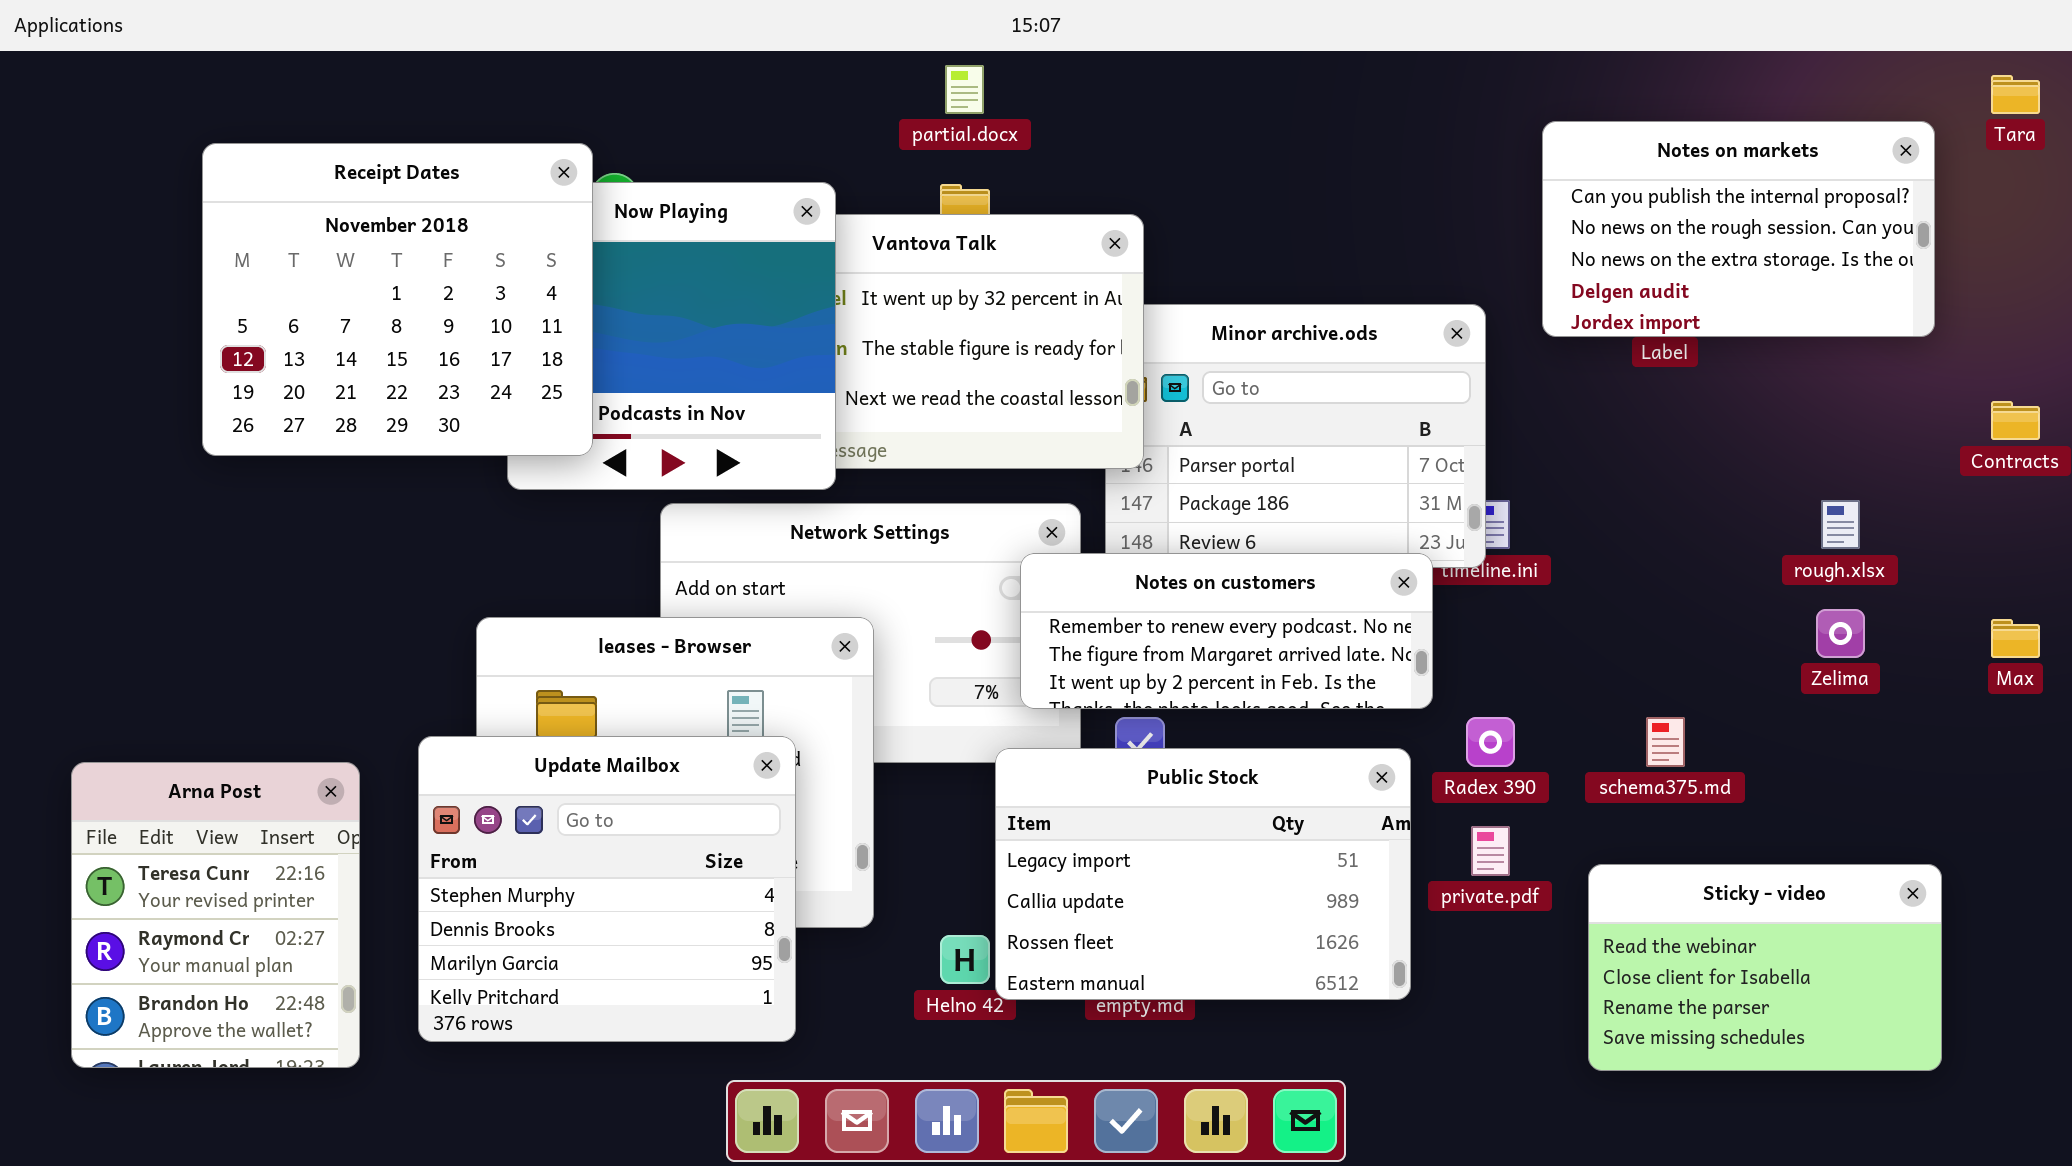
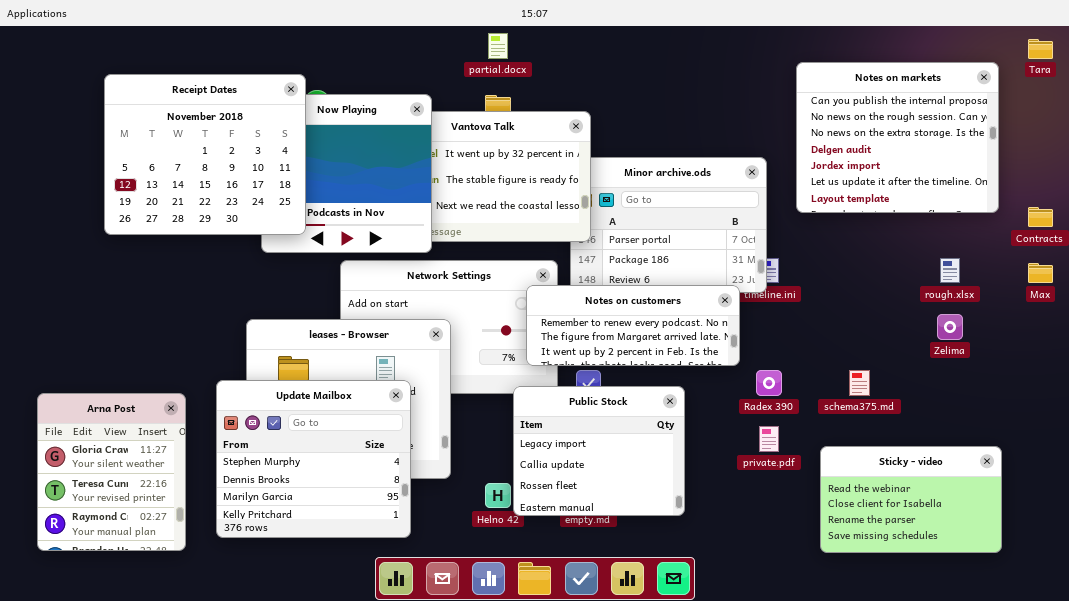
Notes on markets: [1542,121,1935,337] -> [796,62,999,213], resized
Max: [1991,619,2040,658] -> [1028,263,1053,283], moved
Public Stock: [995,748,1411,1000] -> [513,386,685,516], resized
Arna Post: [71,762,360,1068] -> [37,393,186,551], scrolled up 1 row

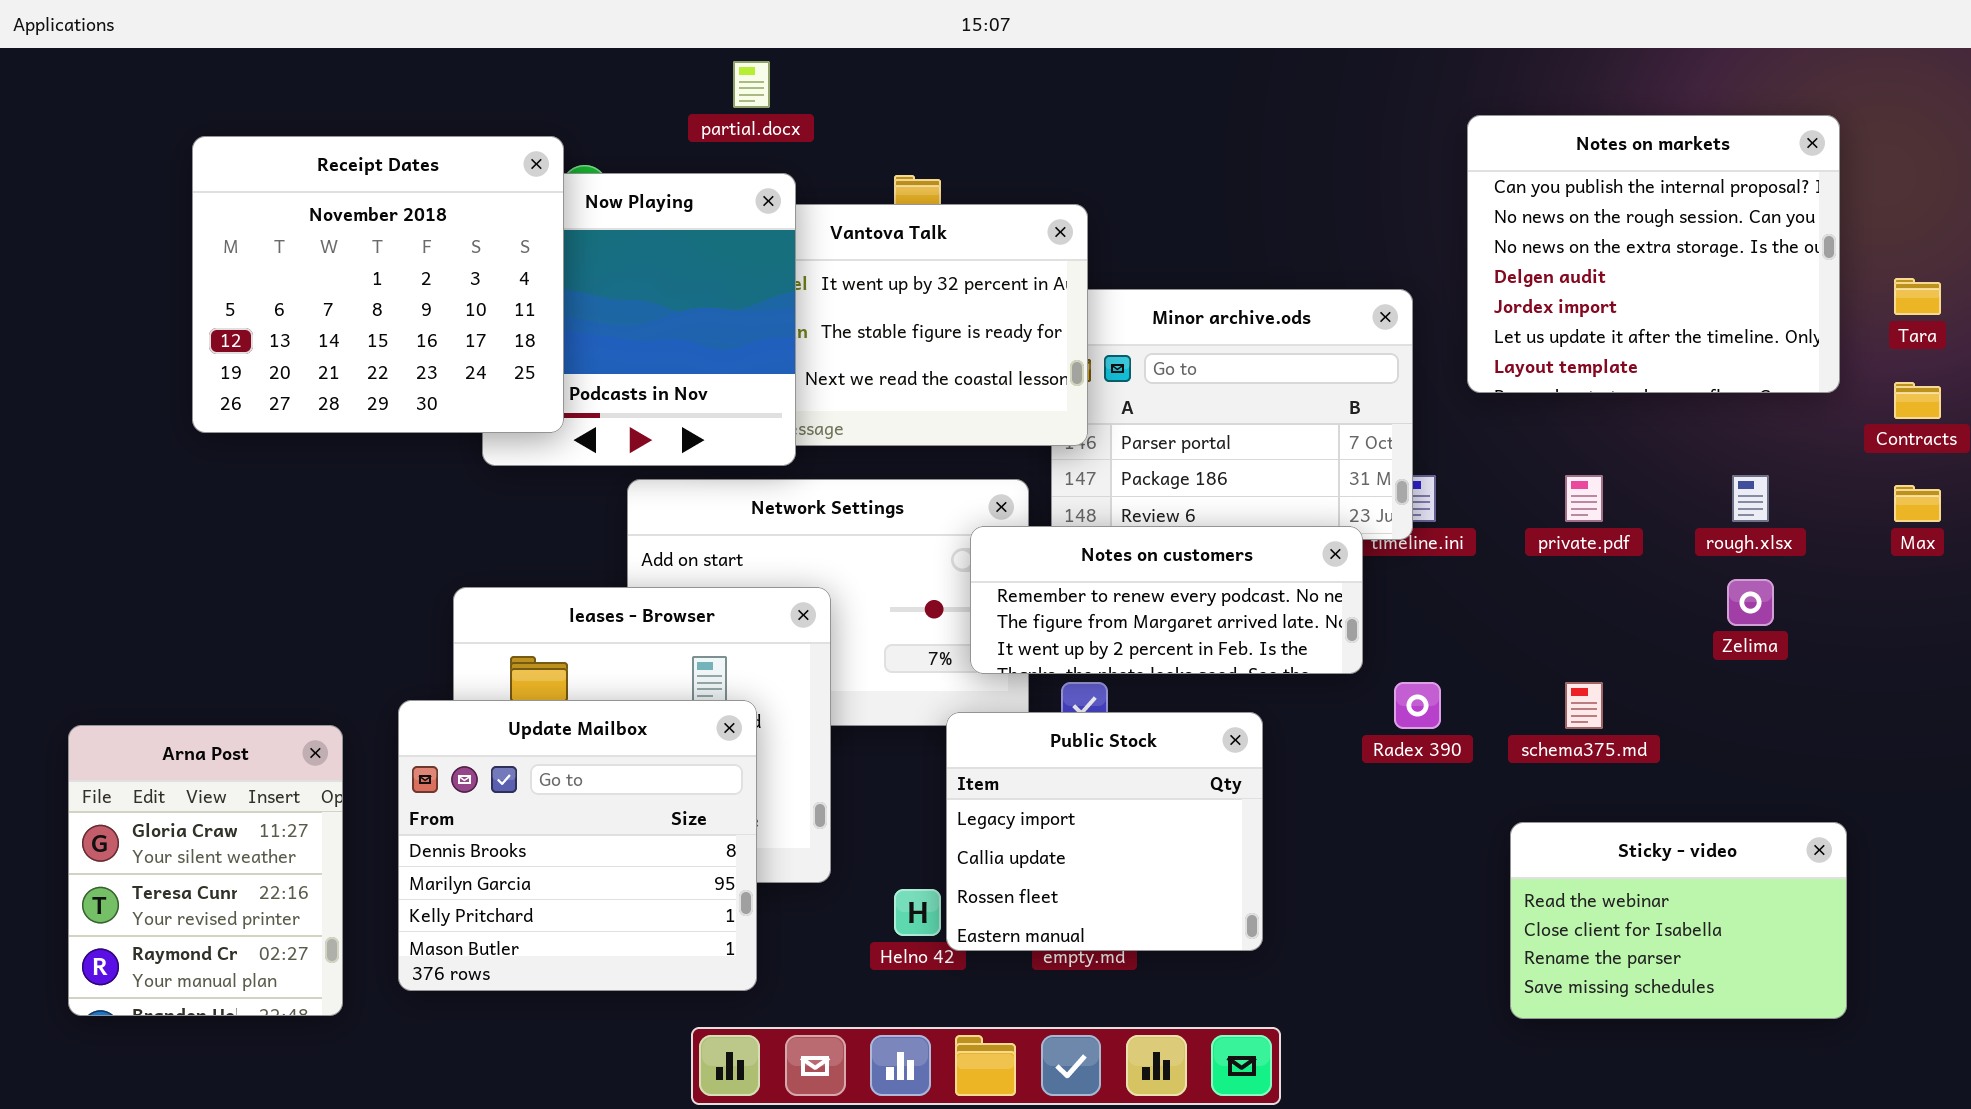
partial.docx: [488,33,508,59] -> [733,61,770,108], moved
Tara: [1028,39,1053,59] -> [1894,278,1941,315], moved
Update Mailbox: [216,380,411,538] -> [398,700,757,991], scrolled down 1 row
private.pdf: [759,426,779,452] -> [1565,475,1603,522], moved

